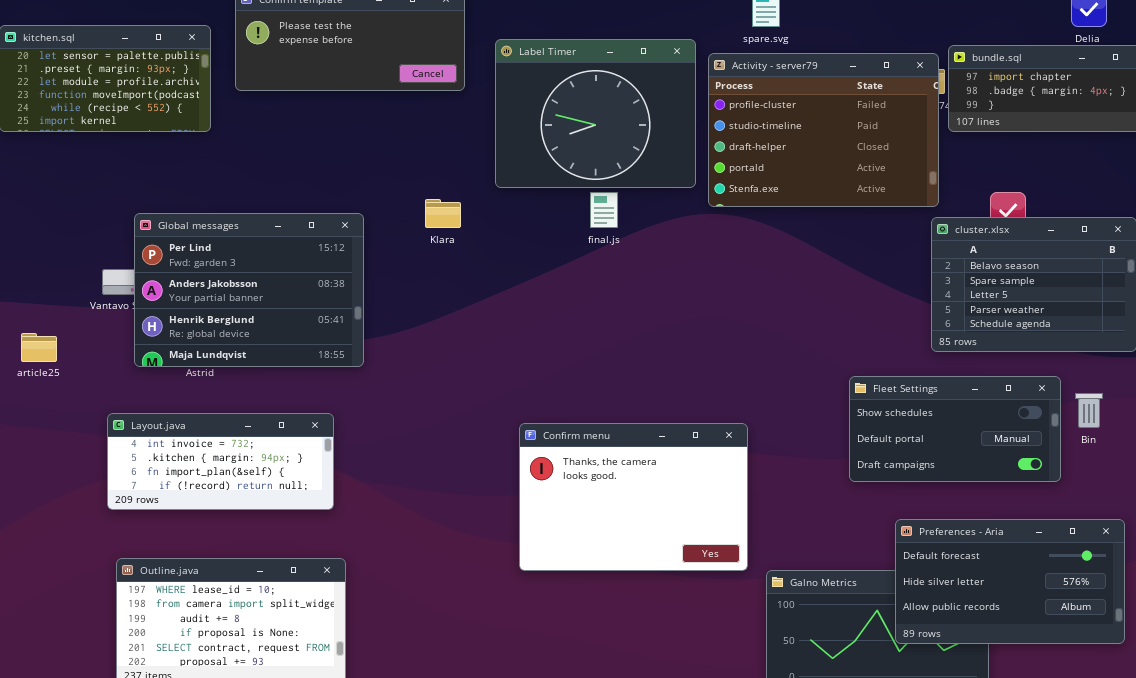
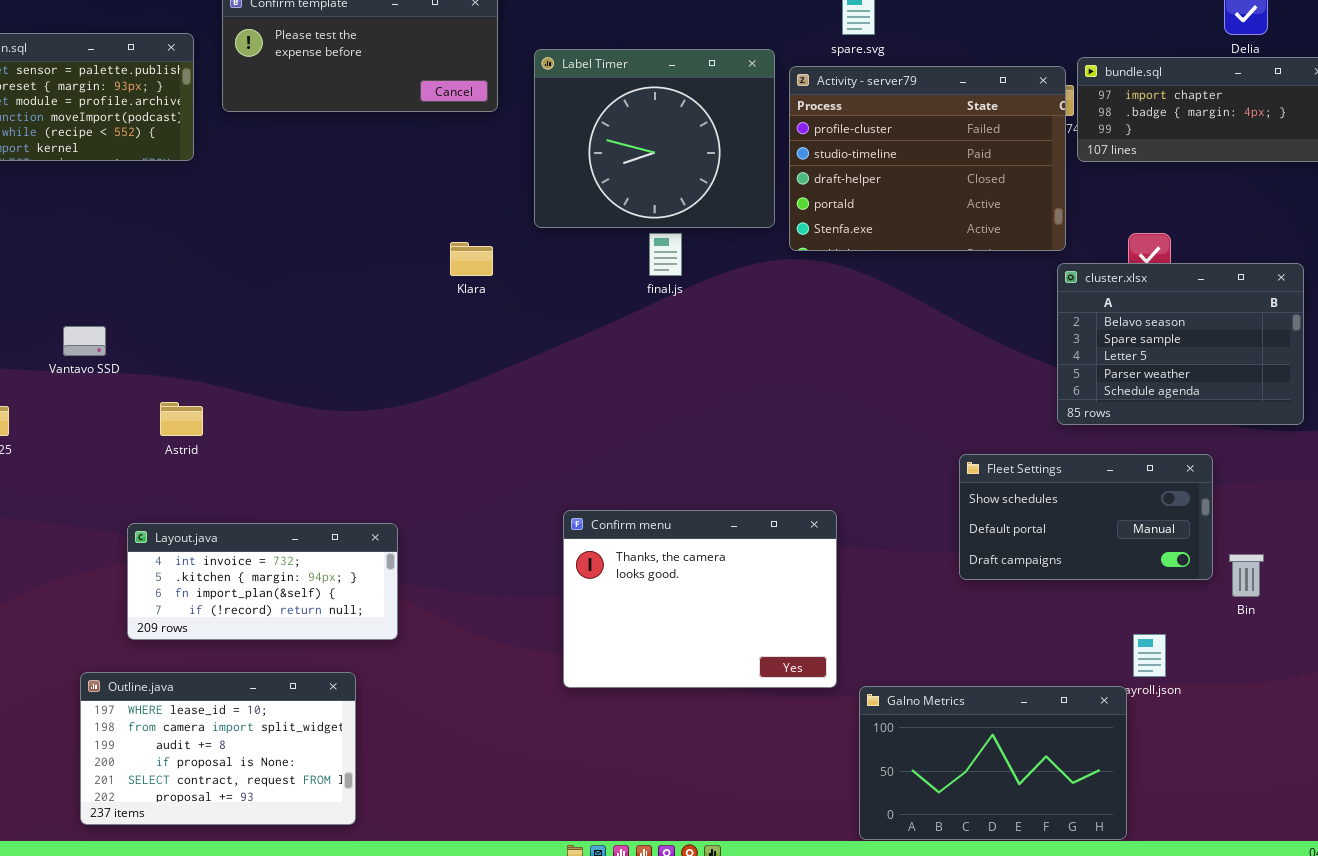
Global messages: [134,213,364,367] -> none, closed
Bin: [1075,393,1103,428] -> [1229,554,1264,597], moved
Layout.java: [107,413,334,510] -> [127,523,398,640], moved
Preferences - Aria: [895,519,1125,644] -> none, closed

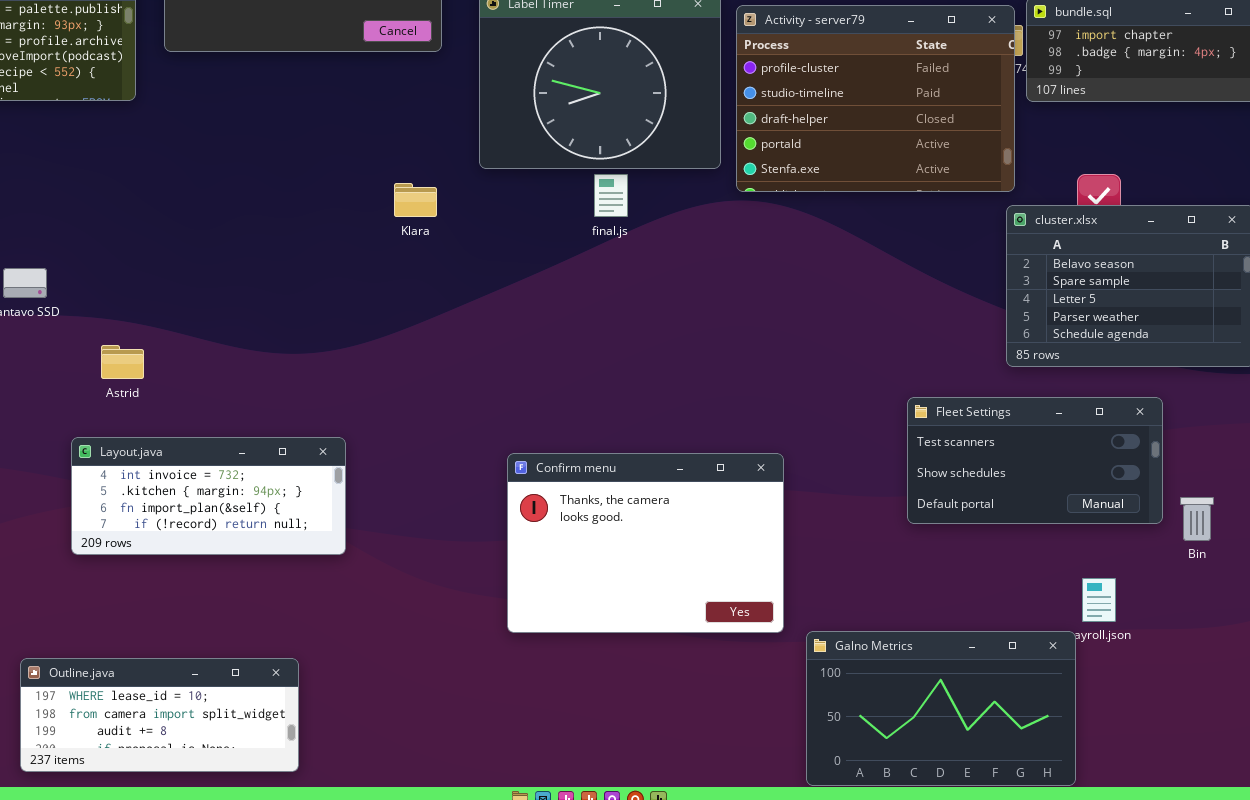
Fleet Settings: [959,454,1213,580] -> [907,397,1163,524], scrolled up 1 row
Layout.java: [127,523,398,640] -> [71,437,346,555], moved
Outline.java: [80,672,356,825] -> [20,658,299,772], resized

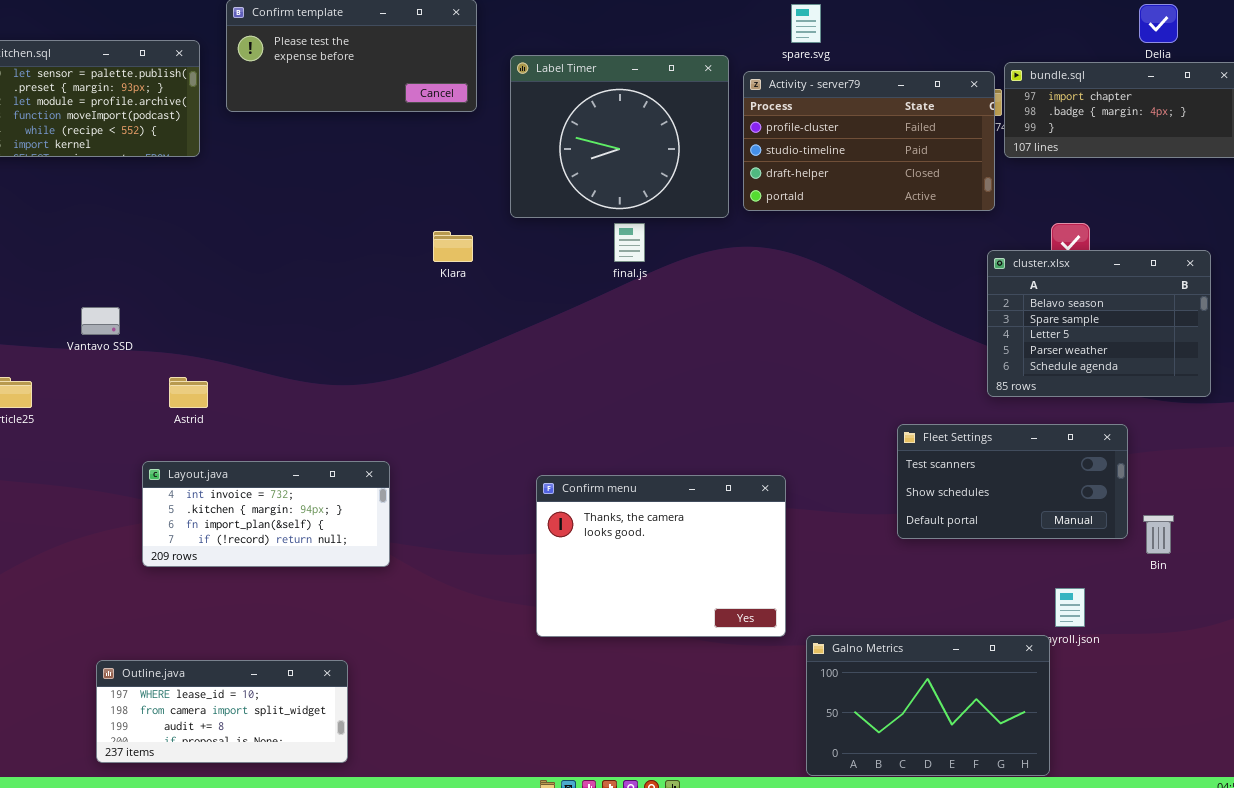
Activity - server79: [736,5,1015,192] -> [743,71,995,211], resized

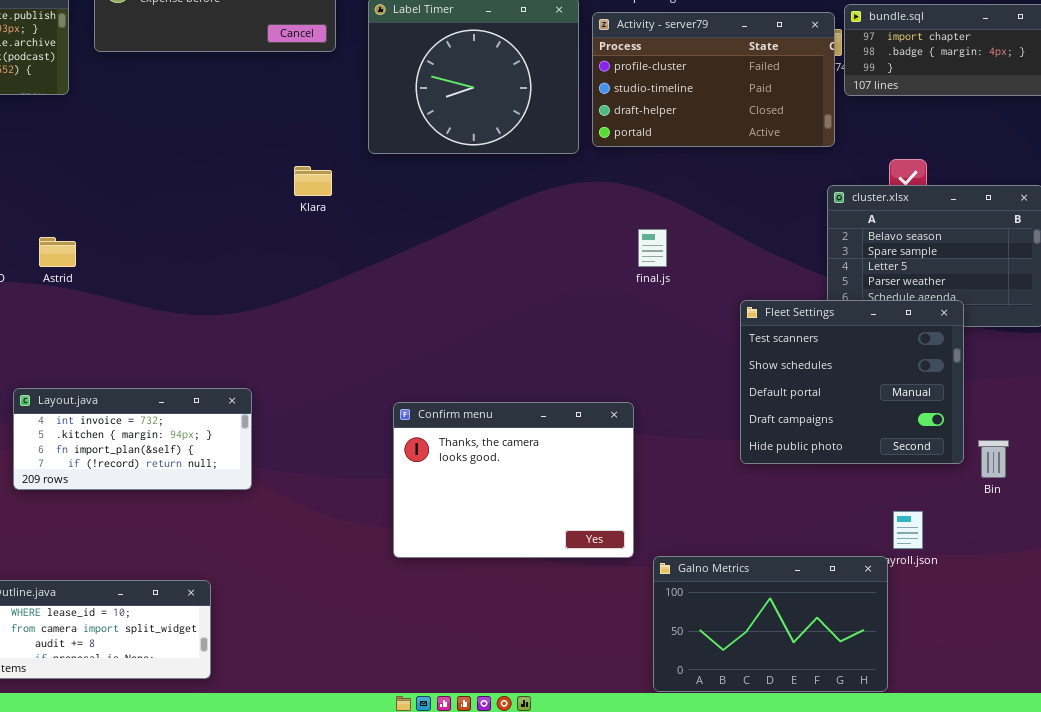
final.js: [614,223,645,262] -> [638,229,667,267], moved
Astrid: [169,377,208,408] -> [39,237,76,267], moved
Fleet Settings: [897,424,1128,539] -> [740,300,964,464], resized

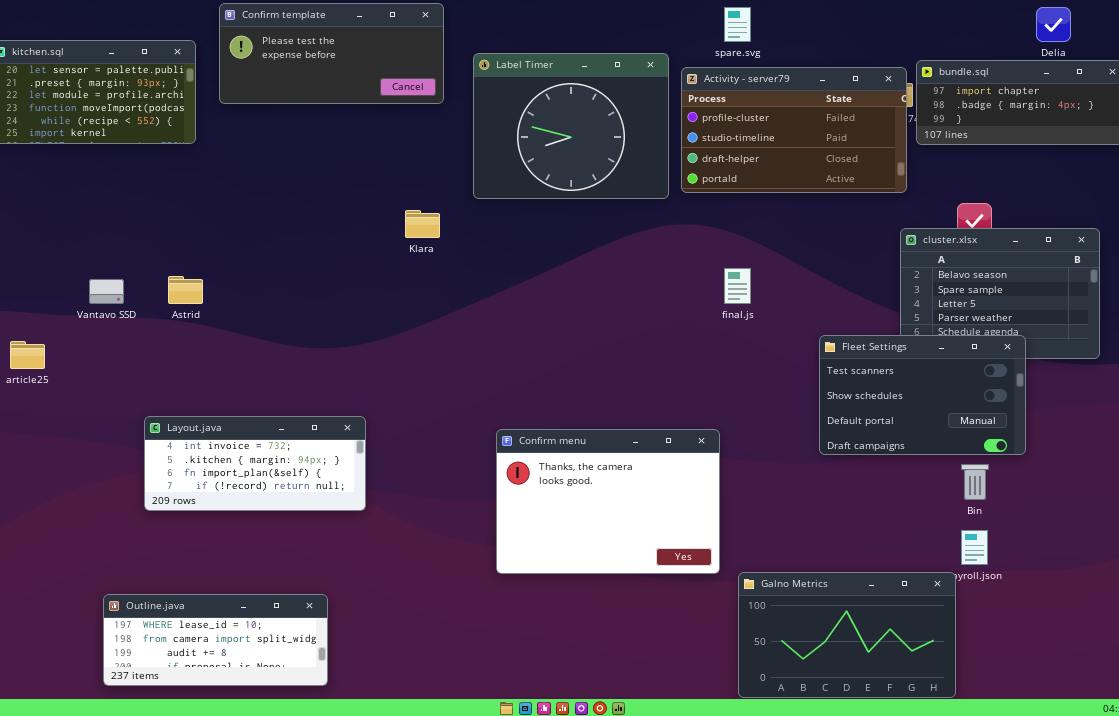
Fleet Settings: [740,300,964,464] -> [819,335,1026,455], resized
Bin: [978,440,1009,478] -> [961,464,989,500], moved

